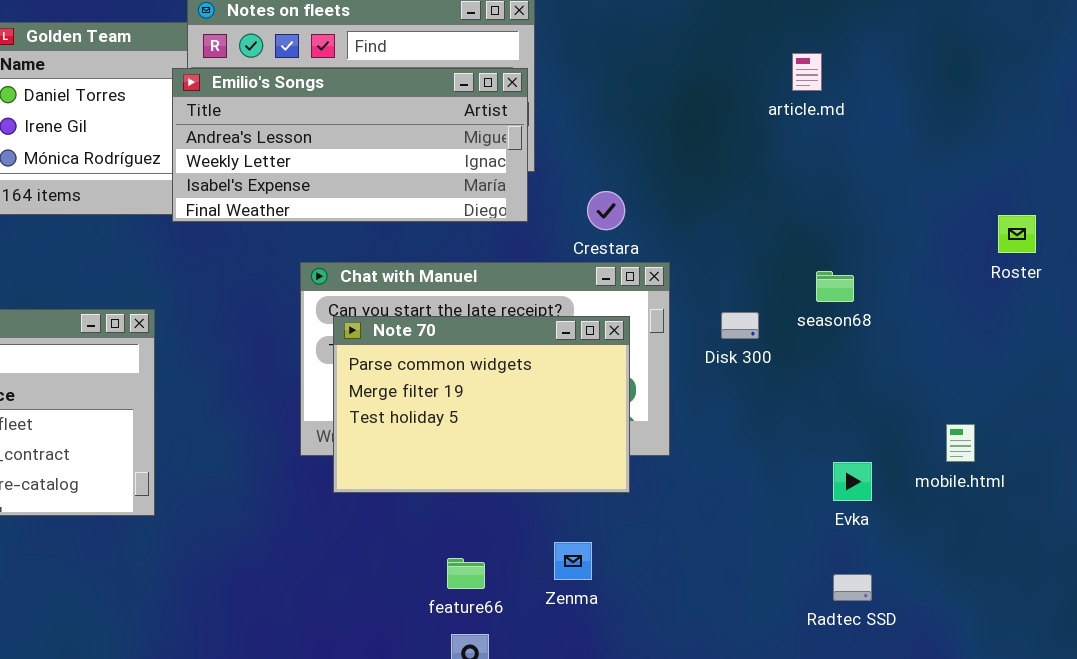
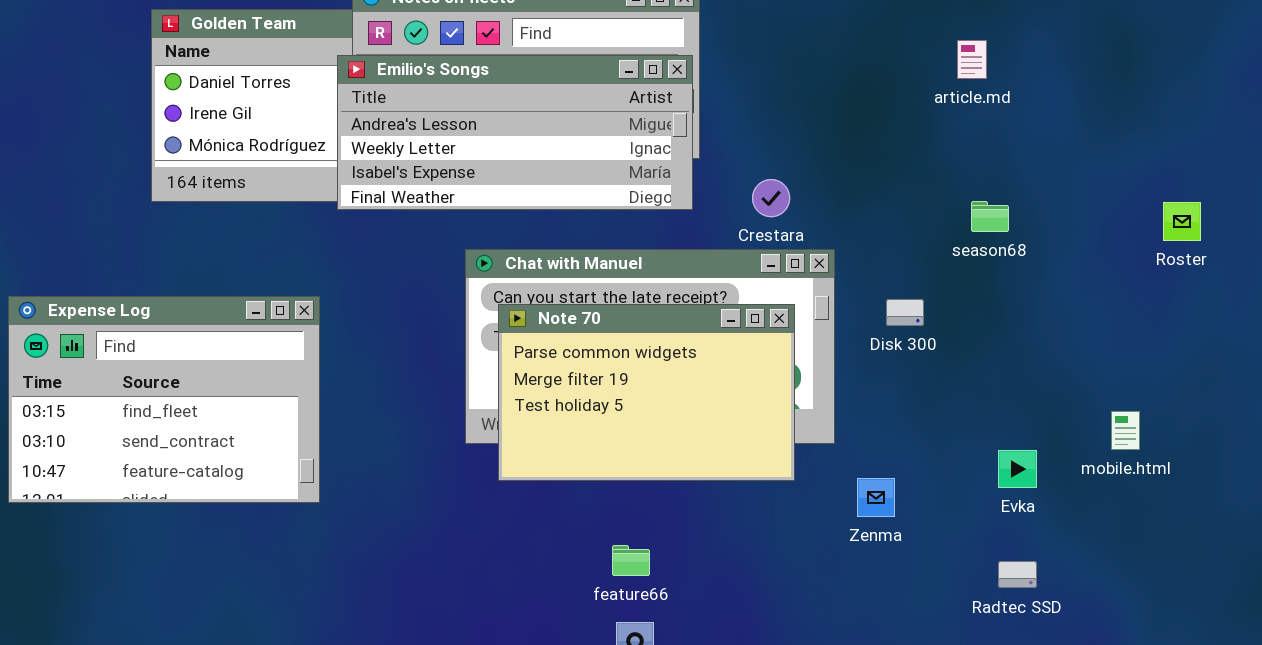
season68: [816,271,854,302] -> [971,201,1009,232], moved
Zenma: [554,542,592,580] -> [857,478,895,517], moved

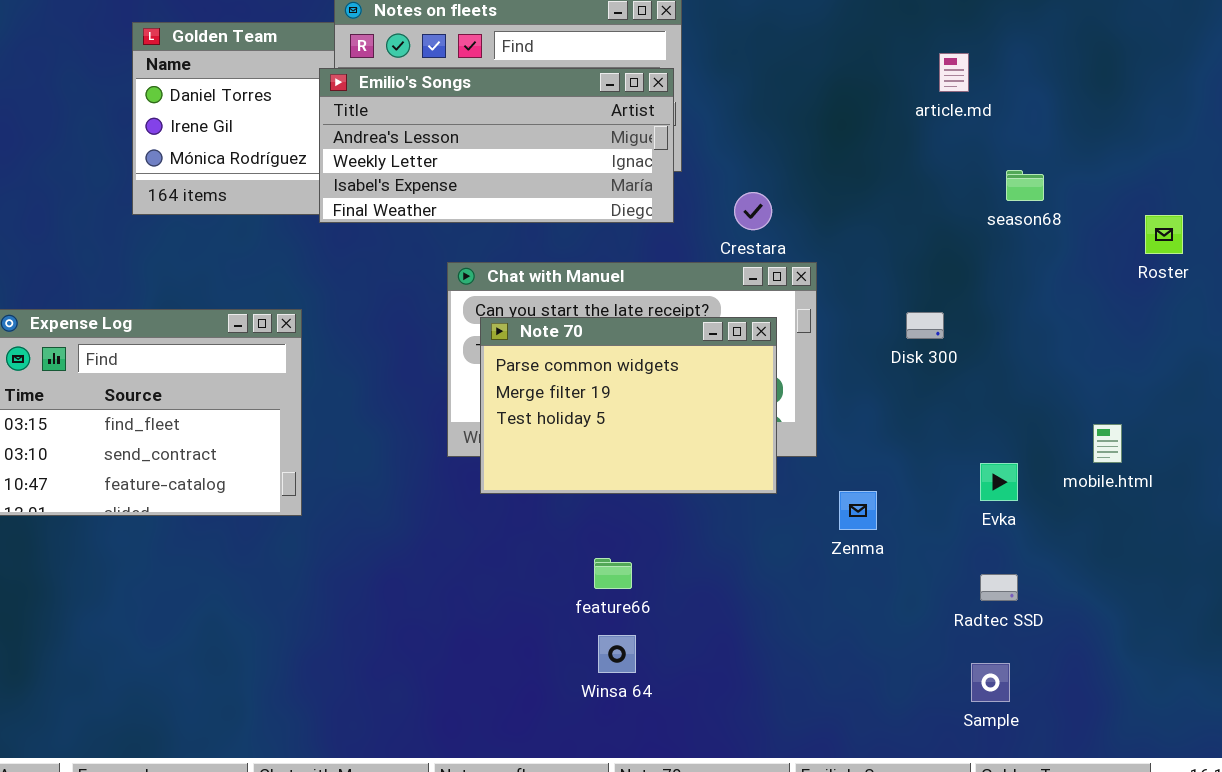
season68: [971,201,1009,232] -> [1006,170,1044,201], moved
Disk 300: [886,299,924,326] -> [906,312,944,339], moved

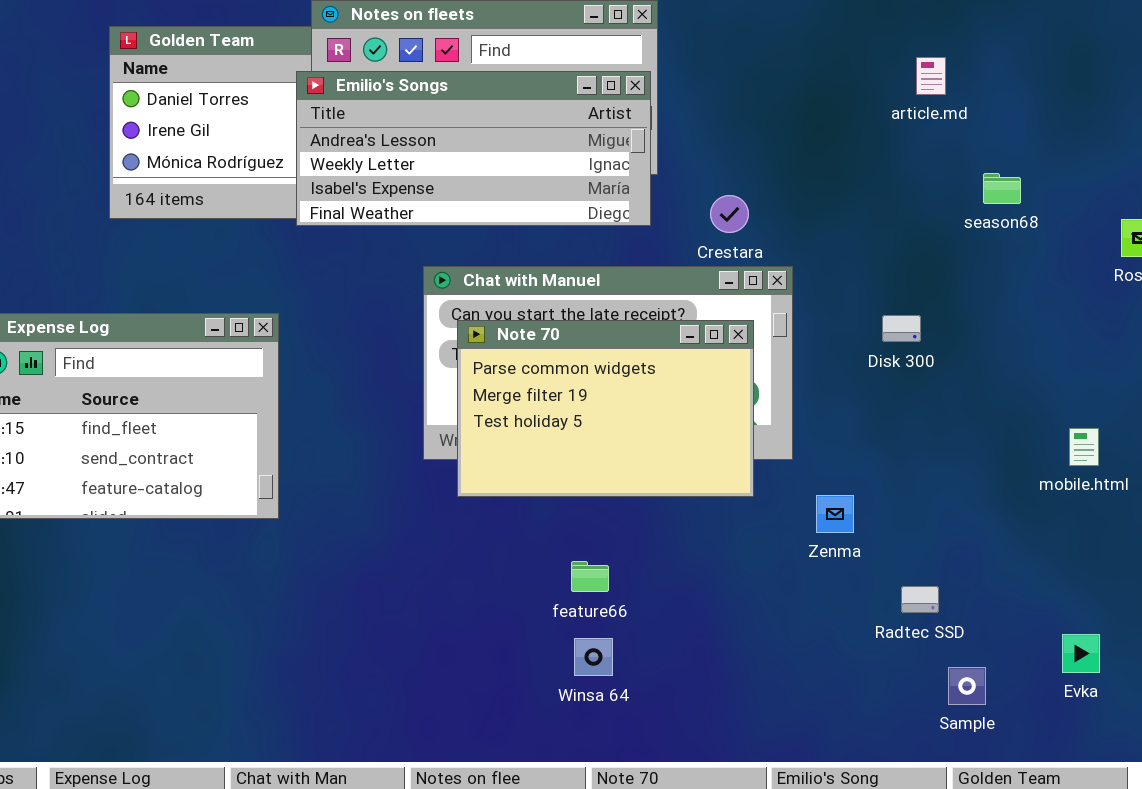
Evka: [980,463,1018,501] -> [1062,634,1100,673], moved
Radtec SSD: [980,574,1018,601] -> [901,586,939,613], moved

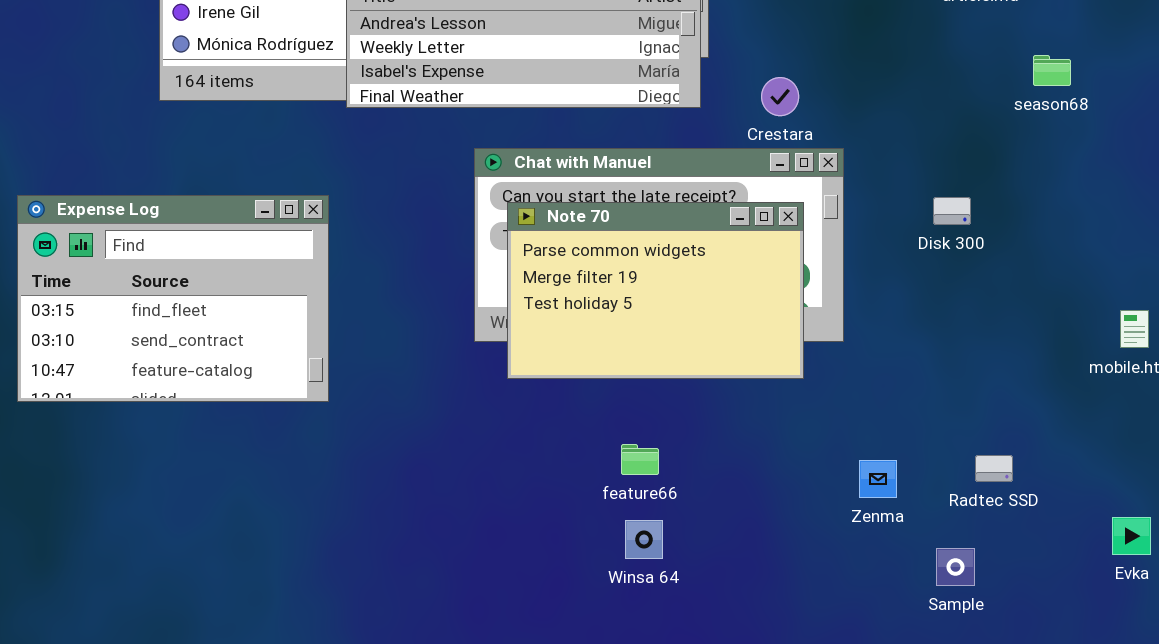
Zenma: [816,495,854,533] -> [859,460,897,498], moved
Radtec SSD: [901,586,939,613] -> [975,455,1013,482], moved
Sample: [948,667,986,705] -> [936,548,975,586], moved

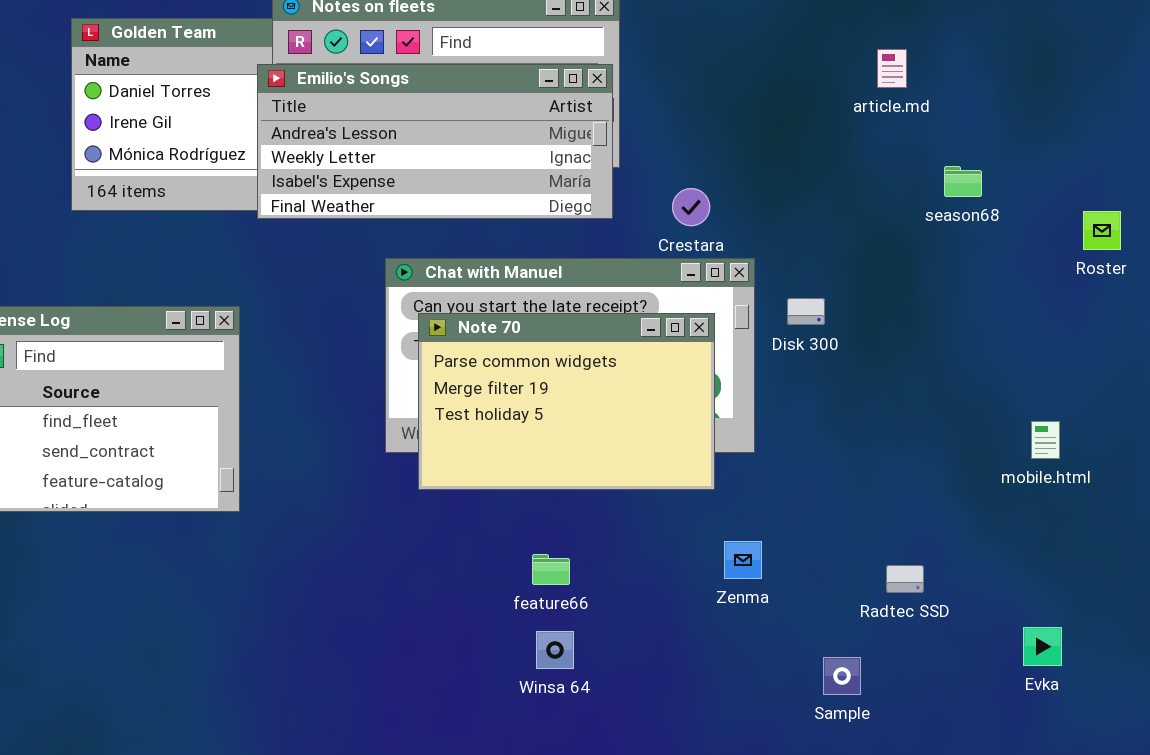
Disk 300: [933,197,971,225] -> [787,298,825,325], moved
Zenma: [859,460,897,498] -> [724,541,762,579], moved
Sample: [936,548,975,586] -> [823,657,861,695], moved

